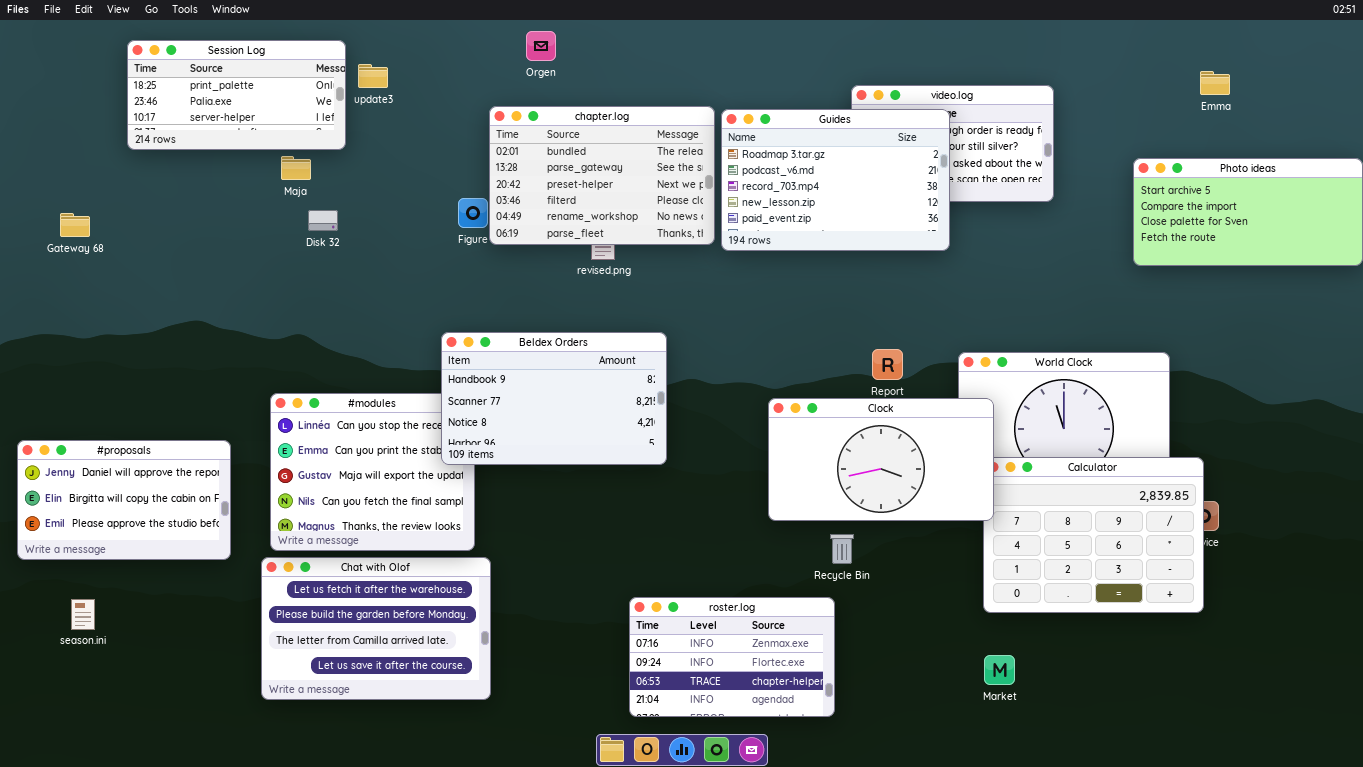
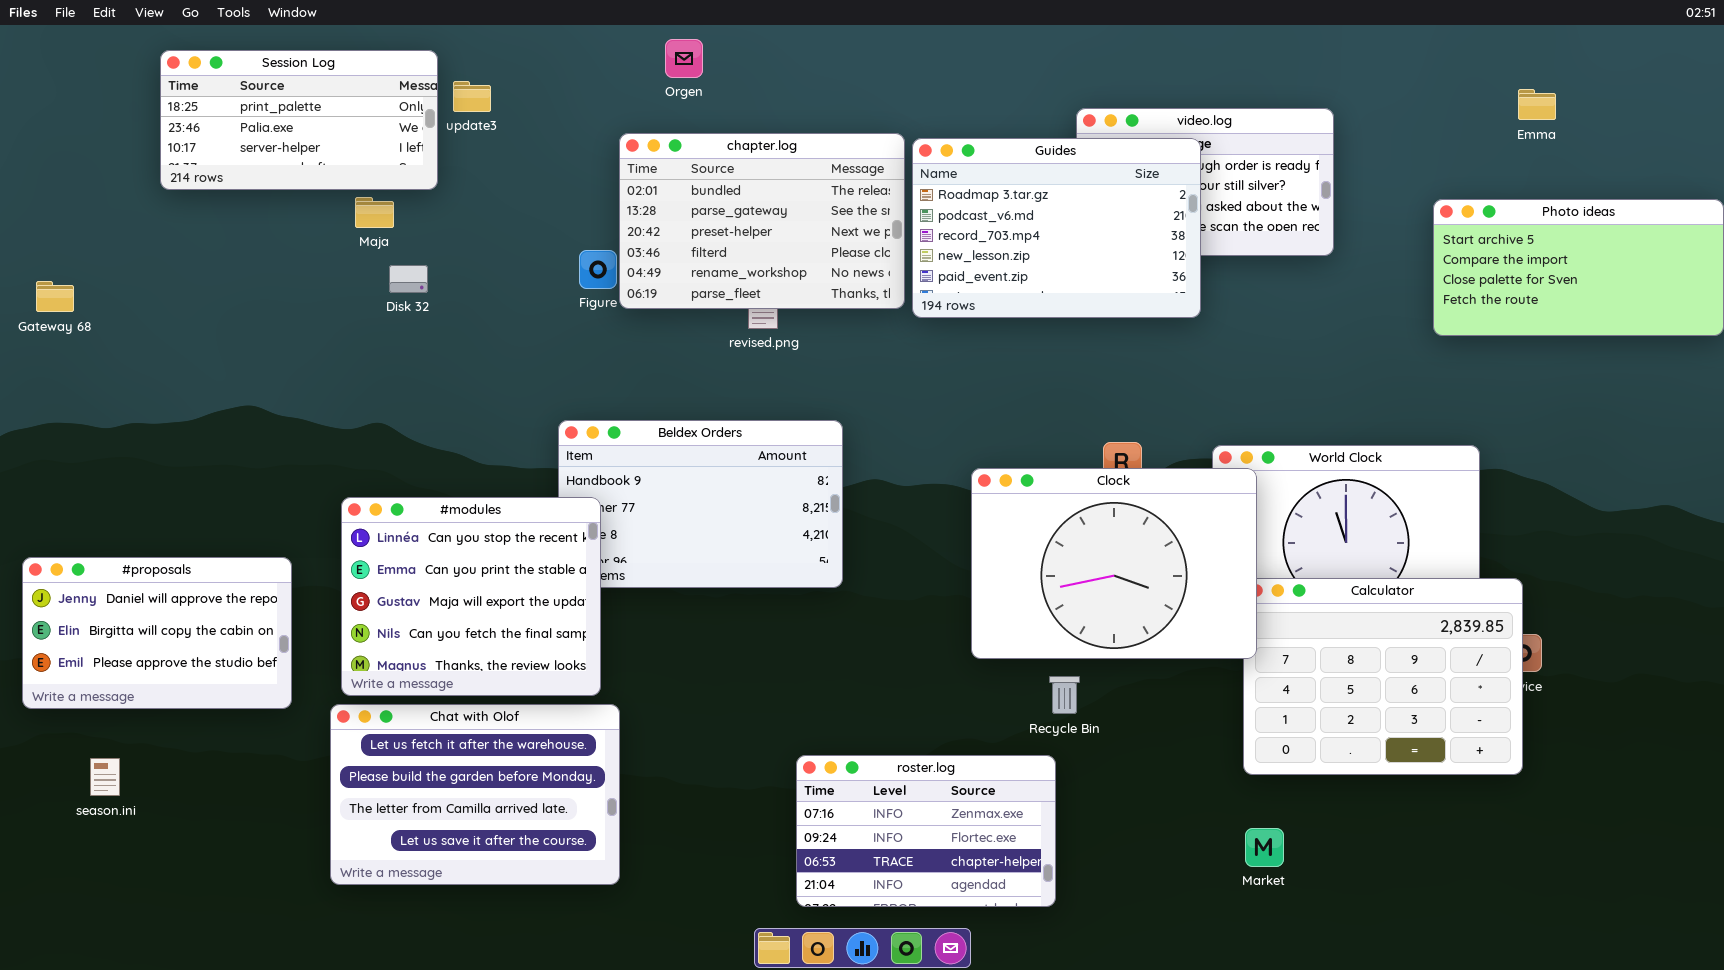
Gateway 68: [60,213,90,237] -> [36,281,74,312], moved
#modules: [270,393,475,551] -> [341,497,601,696], raised
Clock: [768,398,994,521] -> [971,468,1257,659], resized

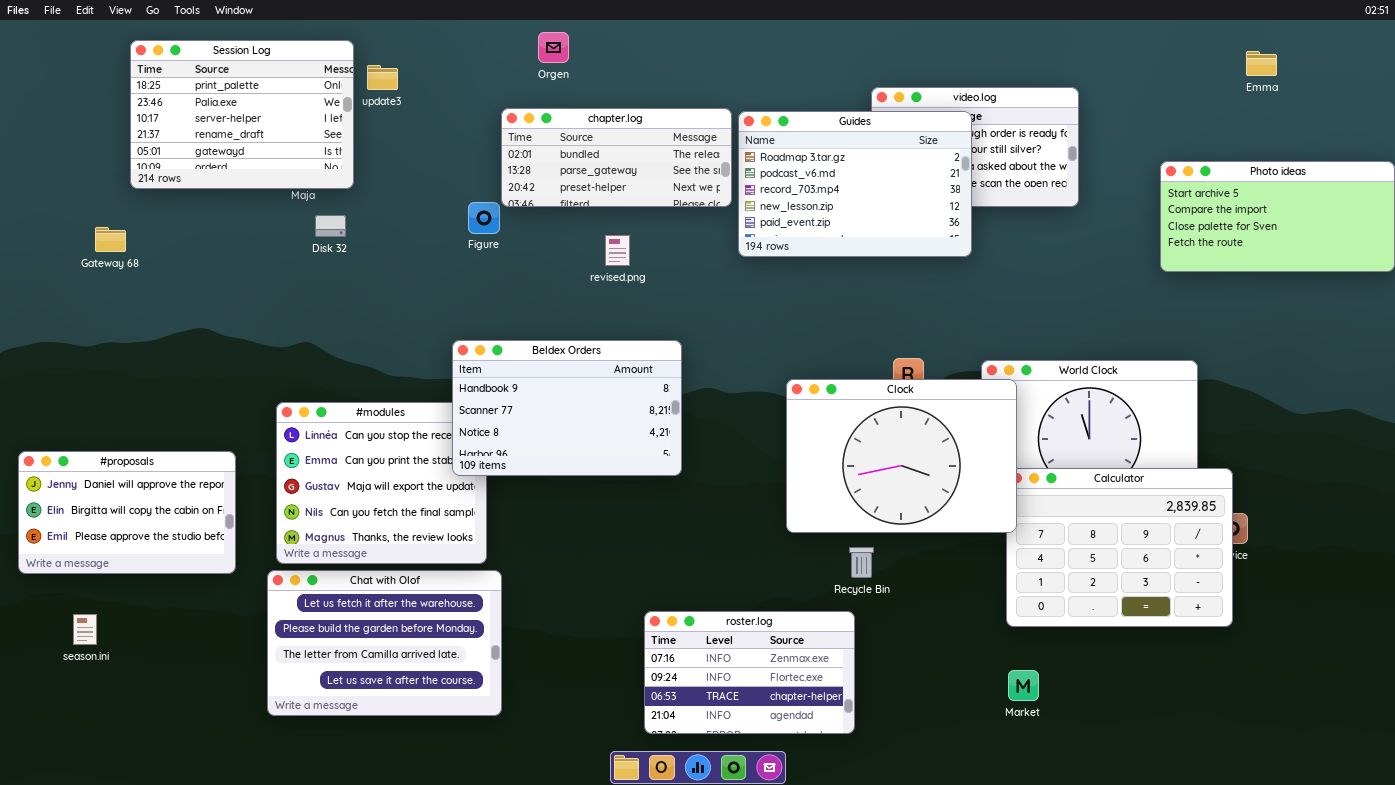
Session Log: [160,50,438,190] -> [130,40,354,189], resized
Emma: [1518,89,1556,120] -> [1246,51,1277,76], moved
chapter.log: [619,133,905,309] -> [501,108,732,207], resized
Gateway 68: [36,281,74,312] -> [95,227,126,252], moved
Beldex Orders: [558,420,843,588] -> [452,340,682,476], raised

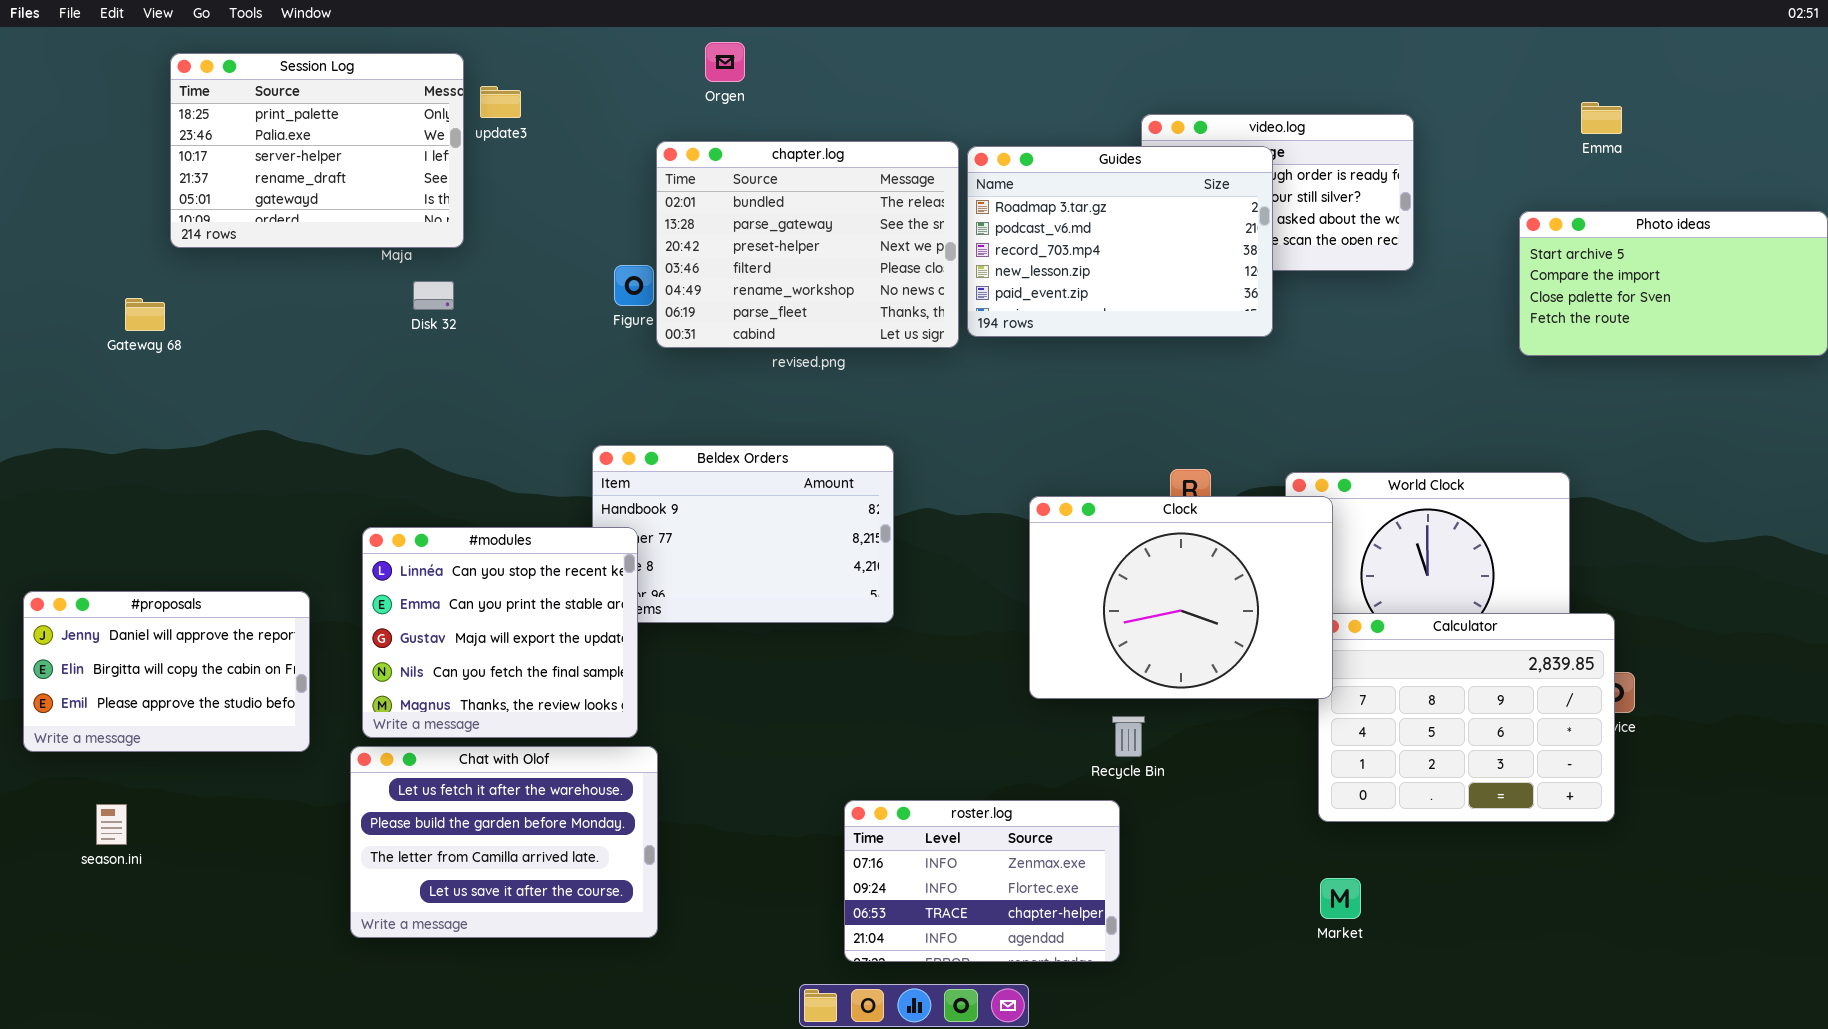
Emma: [1246,51,1277,76] -> [1581,102,1622,134], moved
chapter.log: [501,108,732,207] -> [656,141,959,348], resized
#modules: [276,402,487,564] -> [362,527,638,738], raised

